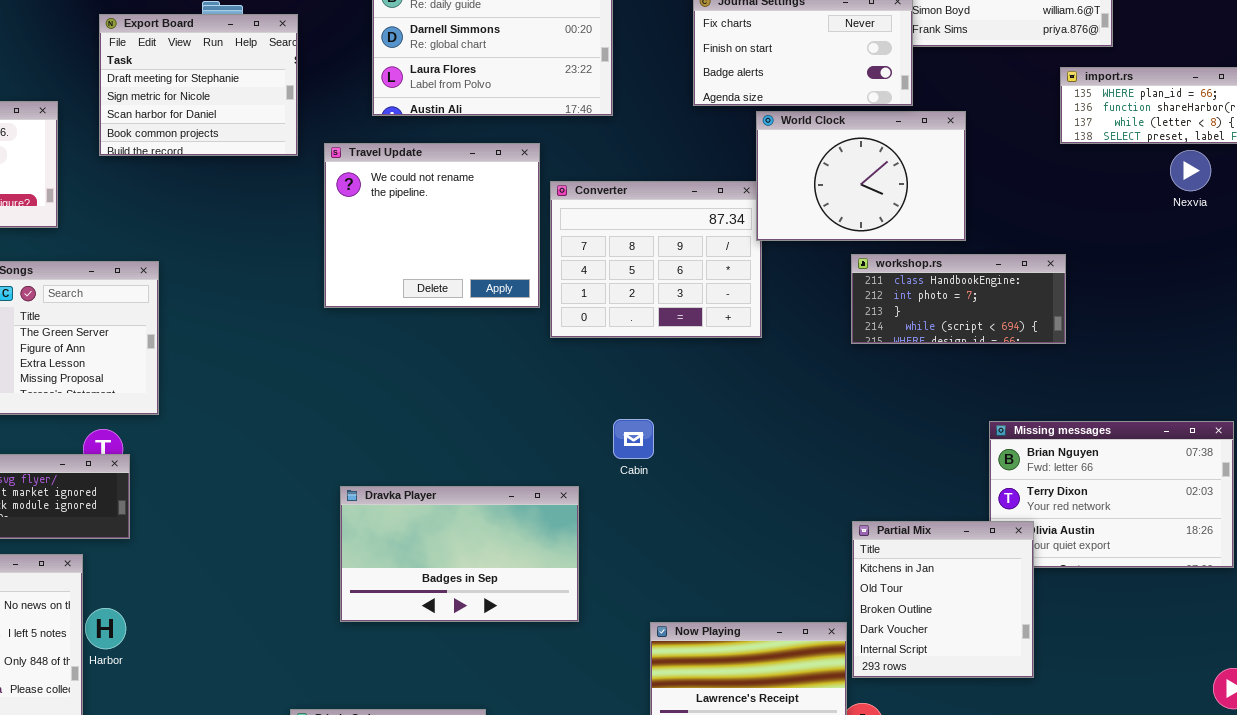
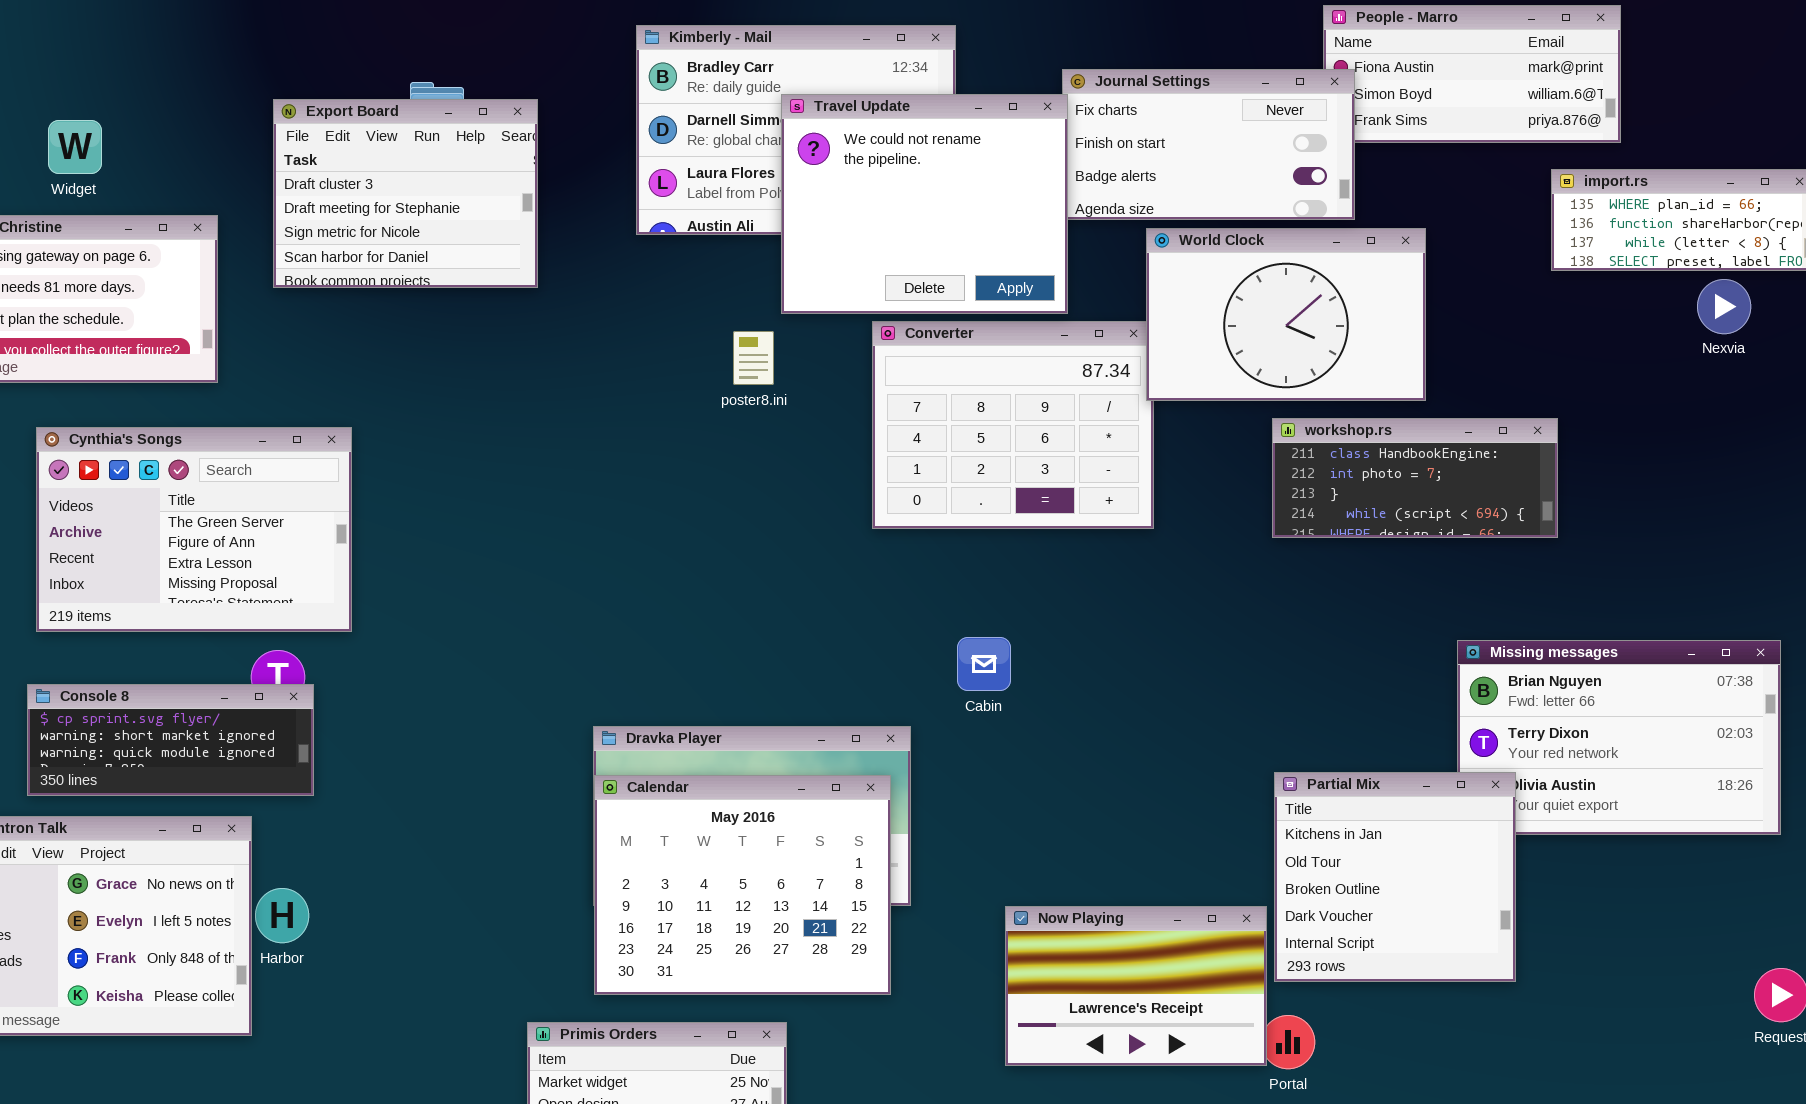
Export Board: [99,14,298,156] -> [273,99,538,288], scrolled up 1 row
Travel Update: [324,143,540,308] -> [781,94,1068,314], moved
Calendar: none -> [594,775,891,995], opened

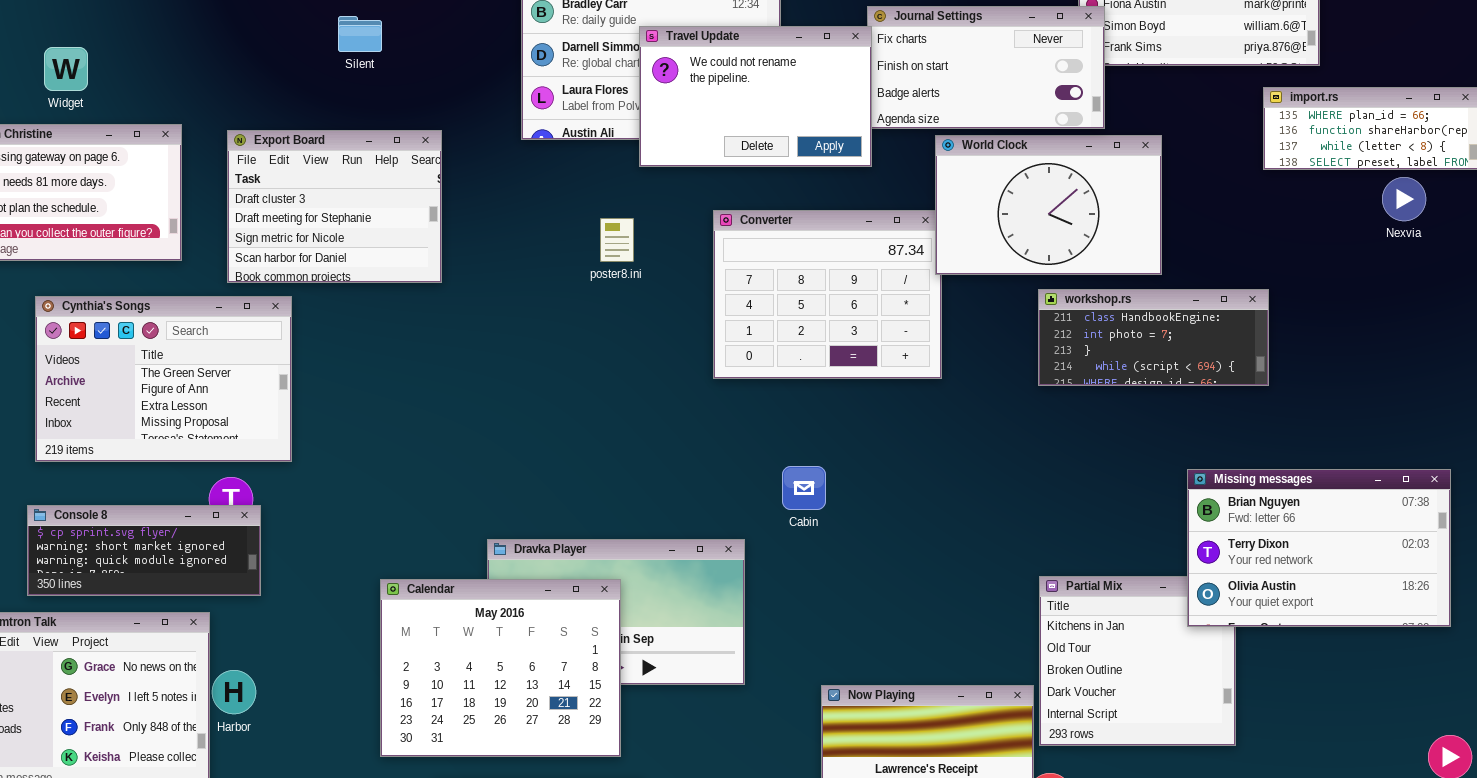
Travel Update: [781,94,1068,314] -> [639,26,872,167], resized
Export Board: [273,99,538,288] -> [227,130,442,283], moved
Missing messages: [1457,640,1781,835] -> [1187,469,1451,627], raised
Calendar: [594,775,891,995] -> [380,579,621,757], moved

